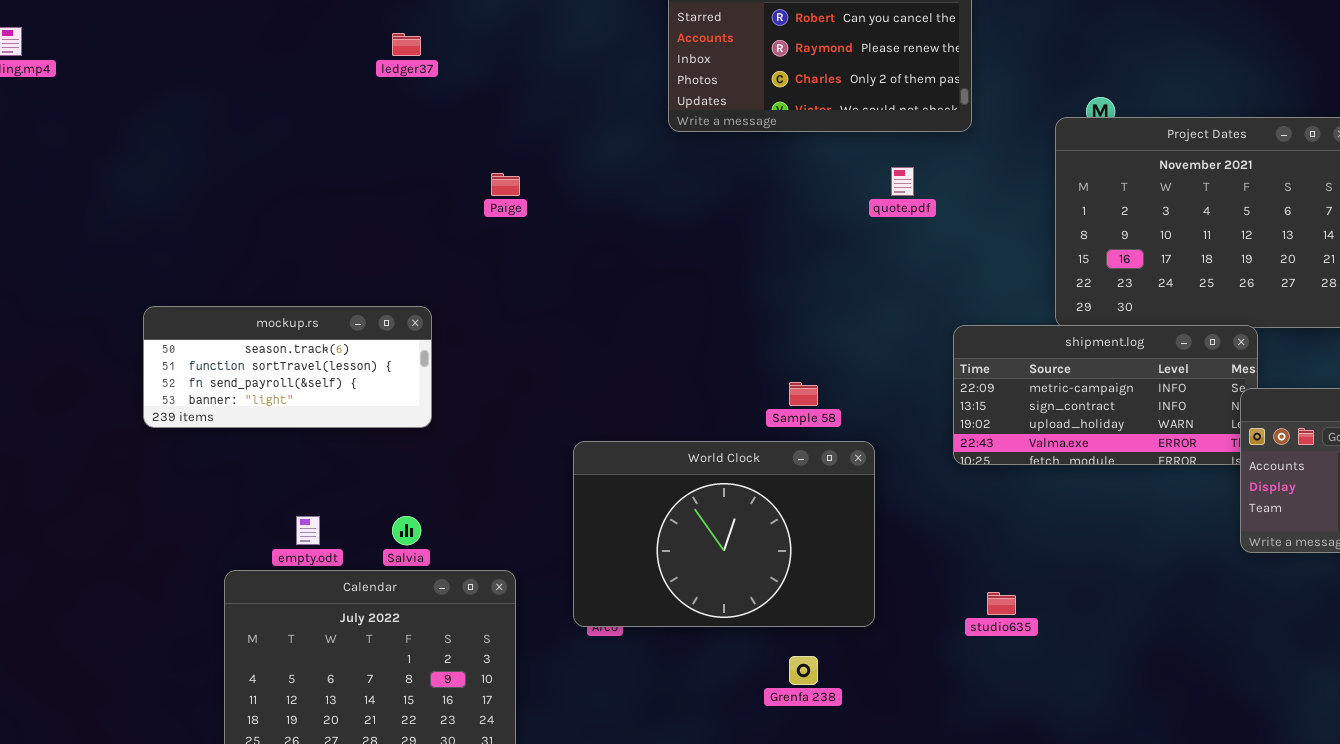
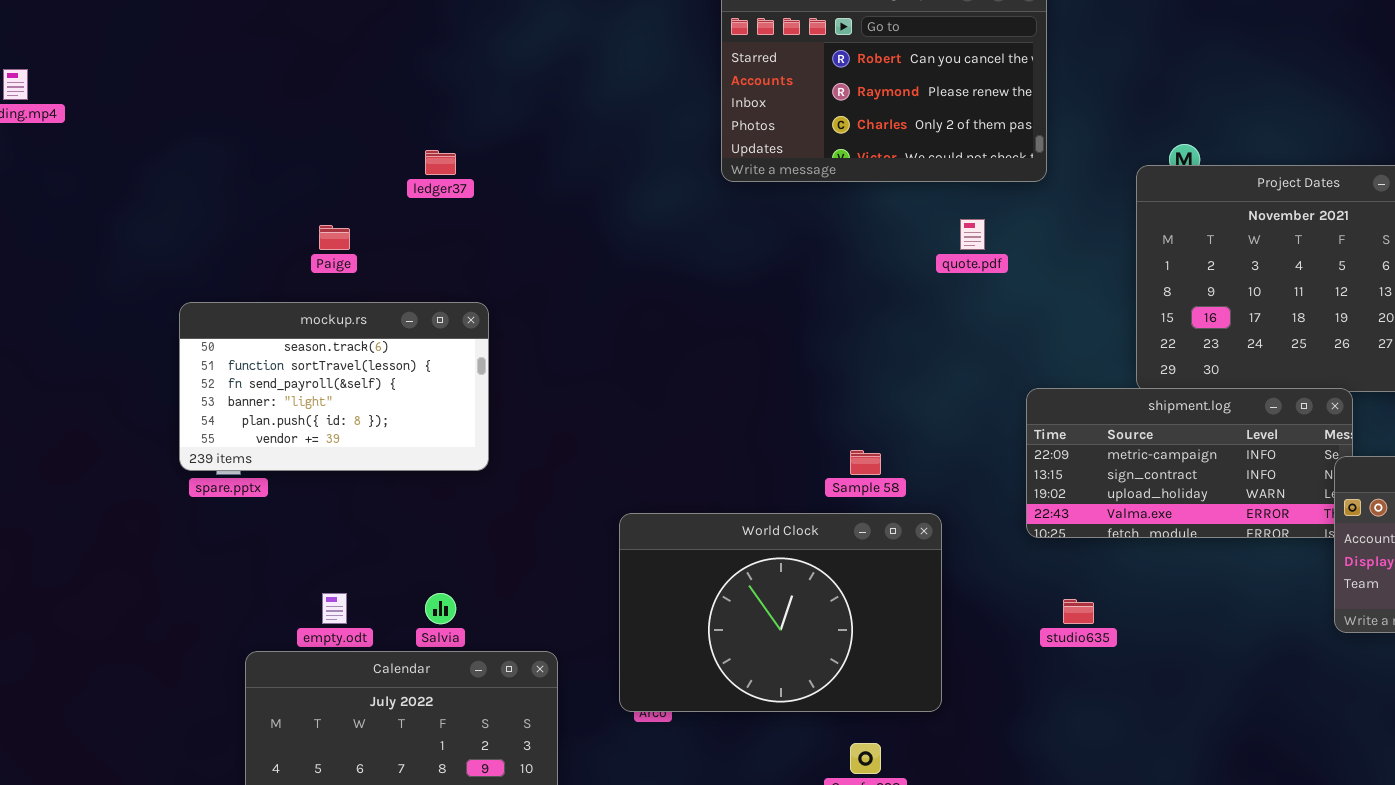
ledger37: [392,33,421,56] -> [425,150,456,175], moved
Paige: [491,173,520,196] -> [319,225,350,250], moved
mockup.rs: [143,306,432,428] -> [179,302,489,471], moved, resized
studio635: [987,592,1016,615] -> [1063,599,1094,624], moved

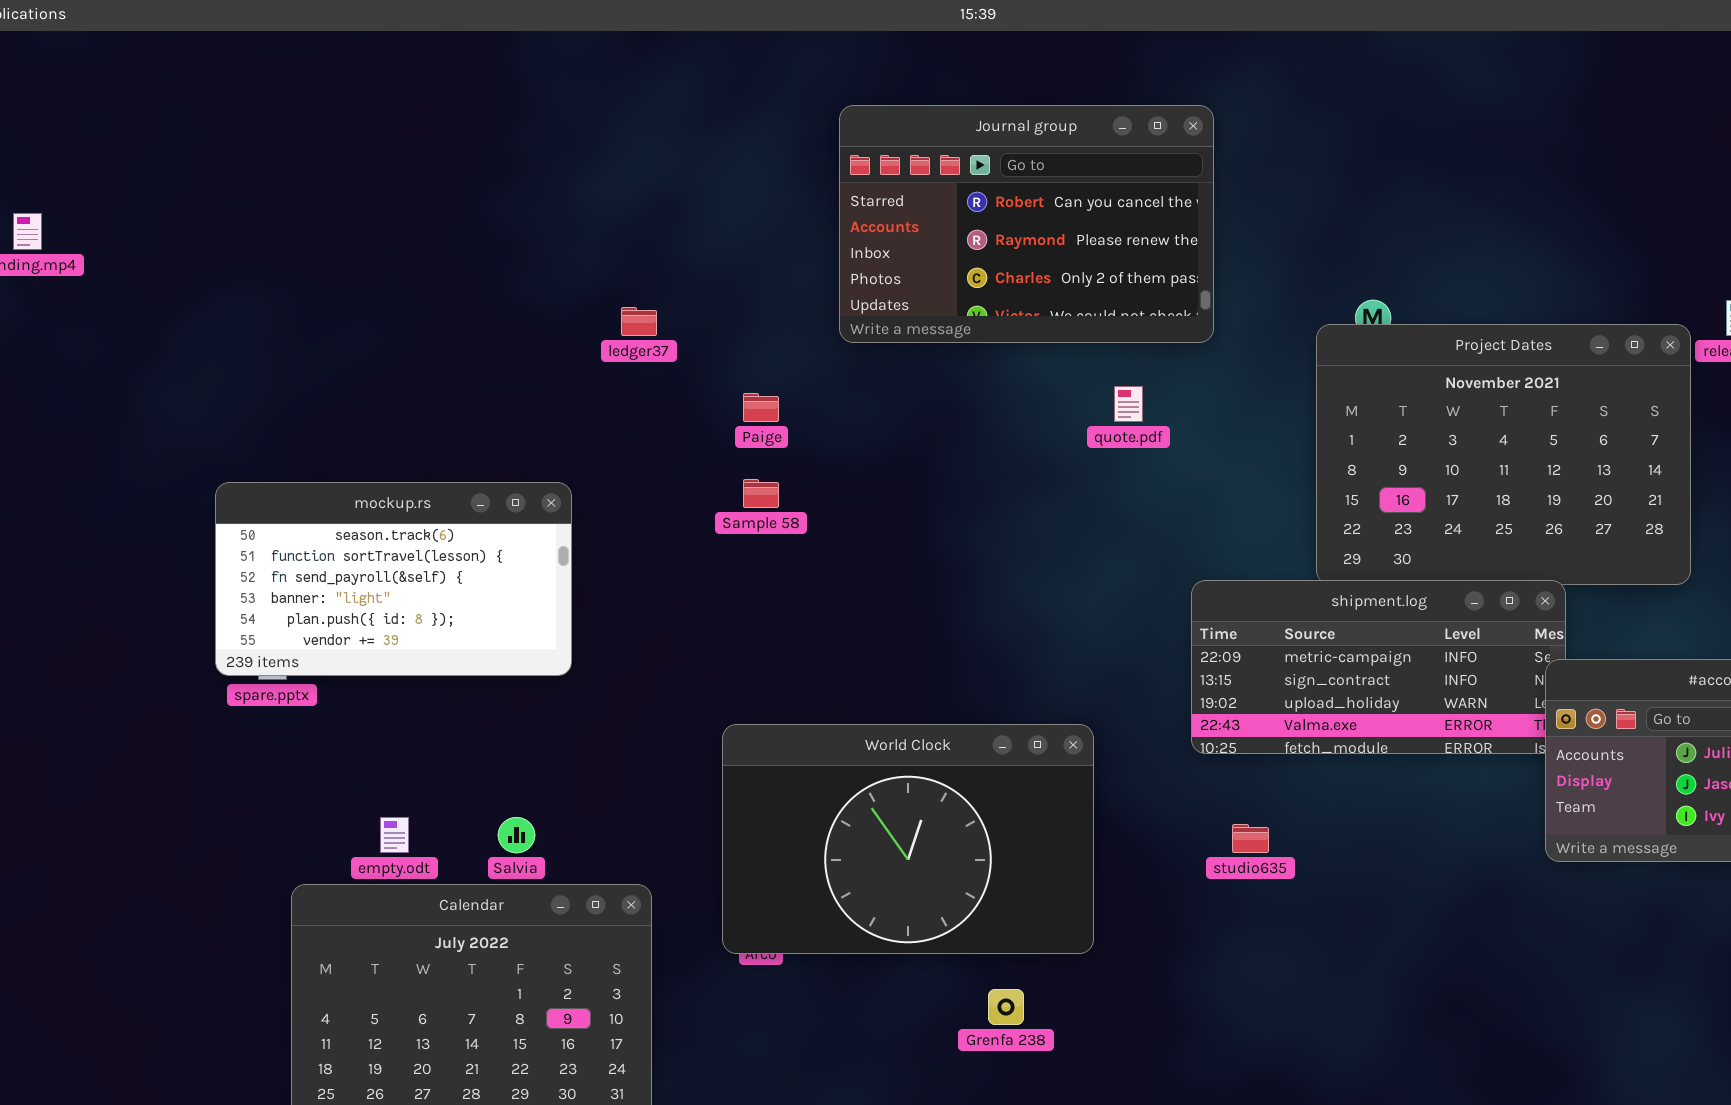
ledger37: [425,150,456,175] -> [621,307,657,336], moved
Paige: [319,225,350,250] -> [743,393,779,422], moved
Sample 58: [850,450,881,475] -> [743,479,779,508], moved

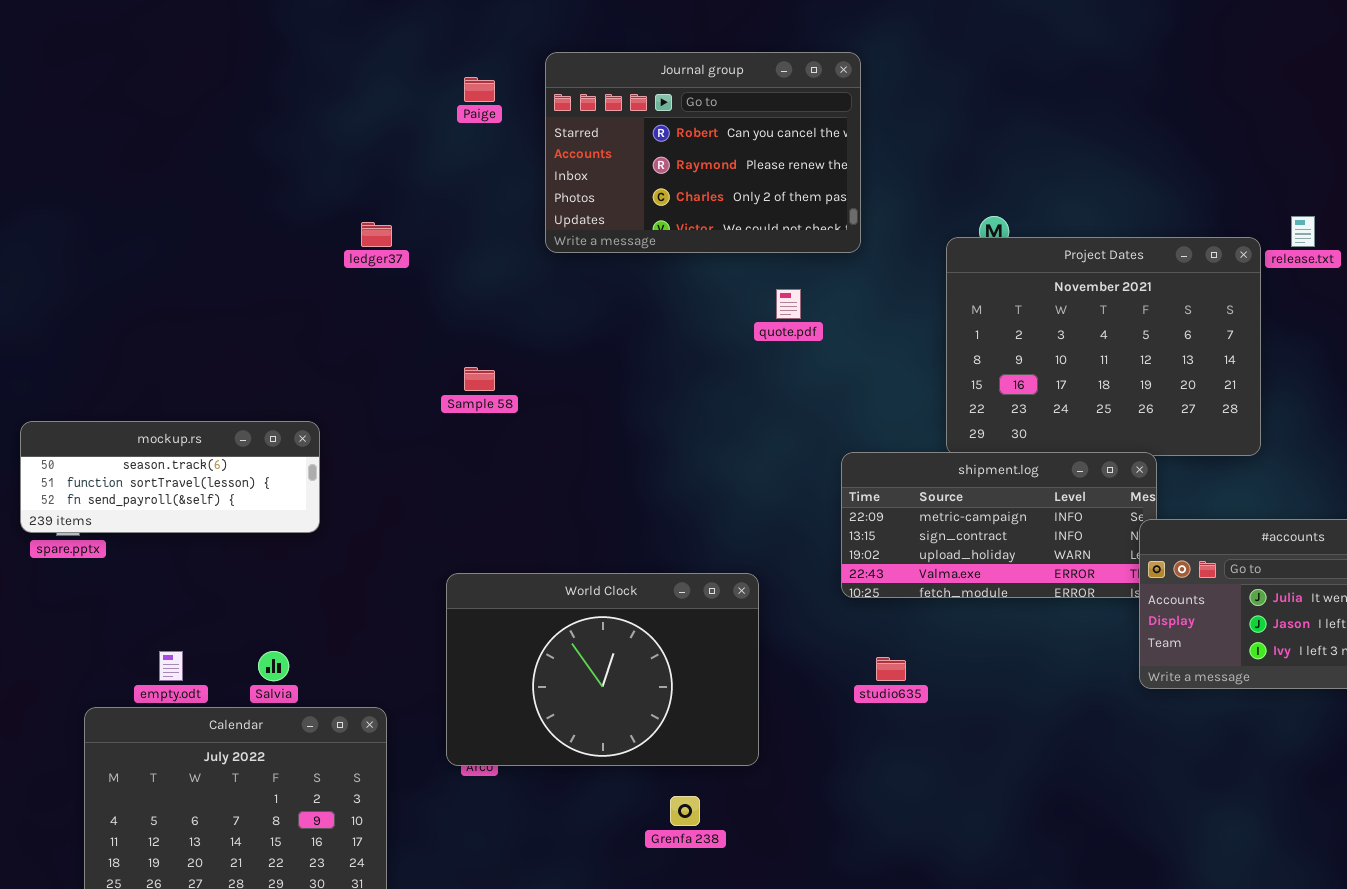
Paige: [743,393,779,422] -> [464,77,495,102], moved
mockup.rs: [215,482,572,676] -> [20,421,320,533], resized

